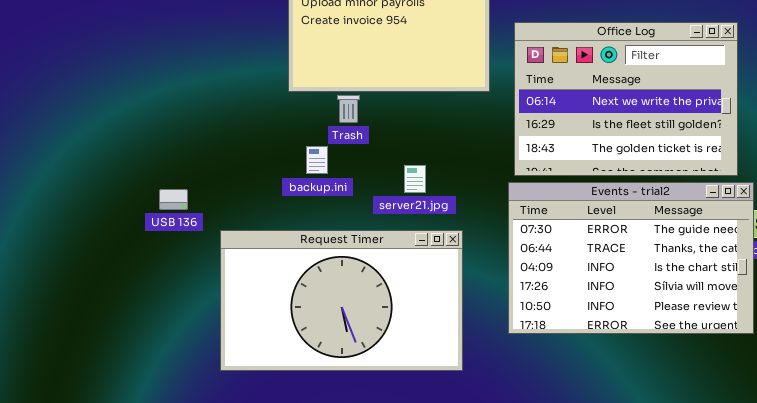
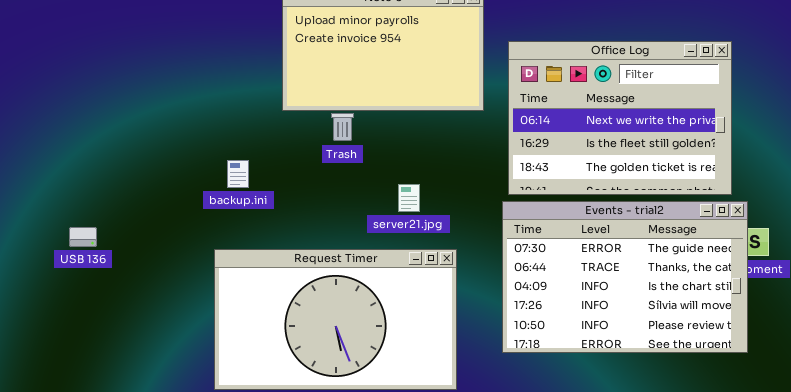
backup.ini: [306,146,328,174] -> [227,160,249,188], moved
USB 136: [159,189,188,210] -> [69,227,97,247], moved

